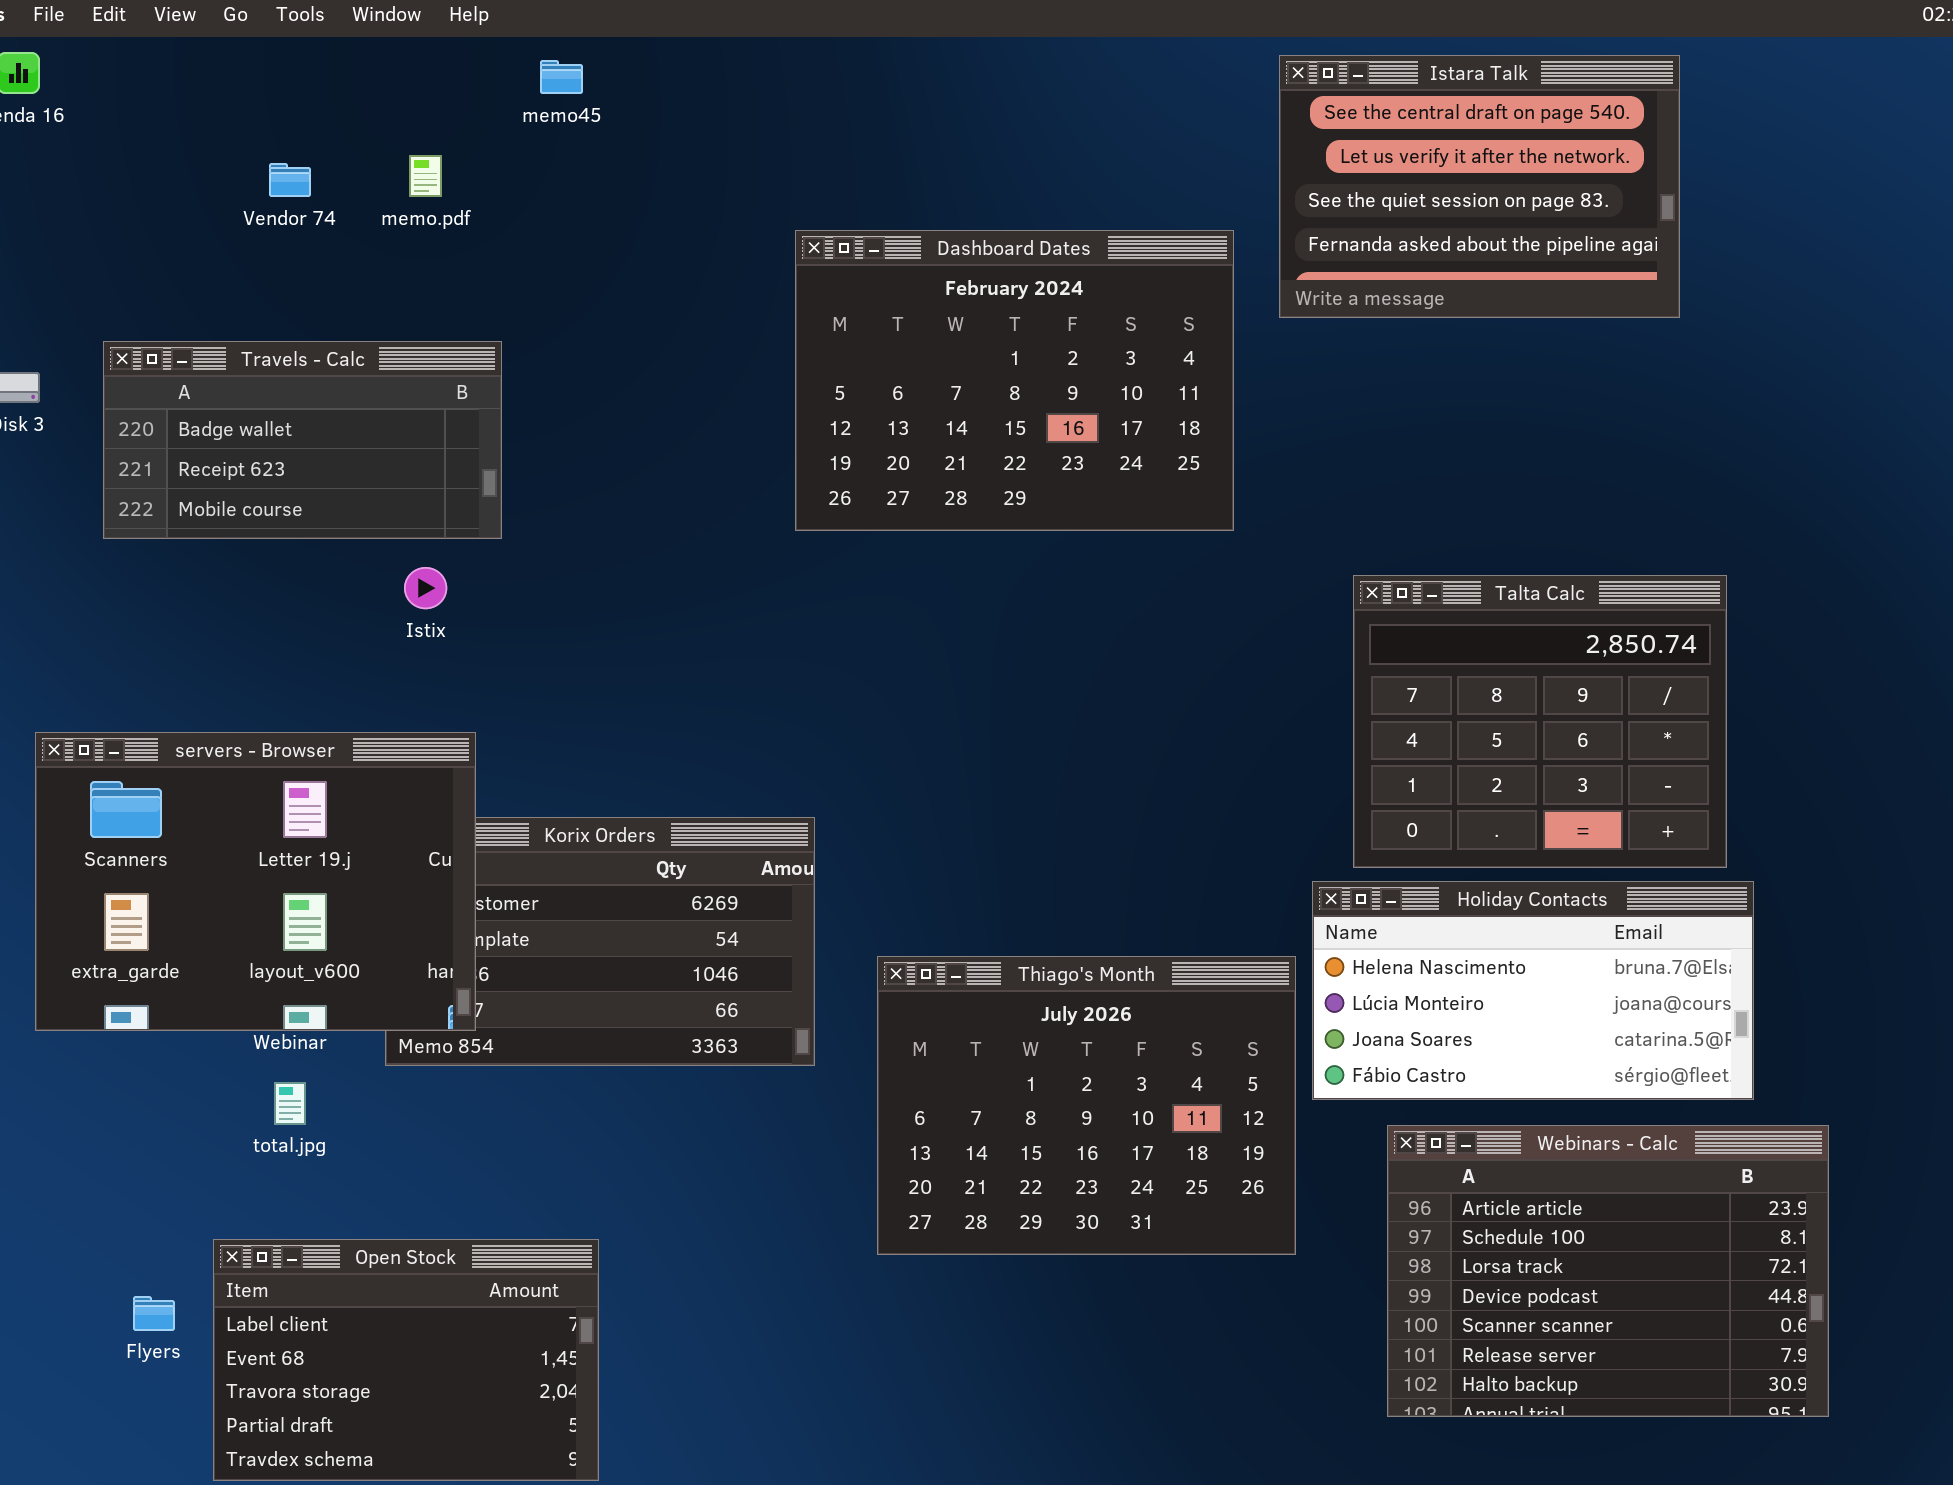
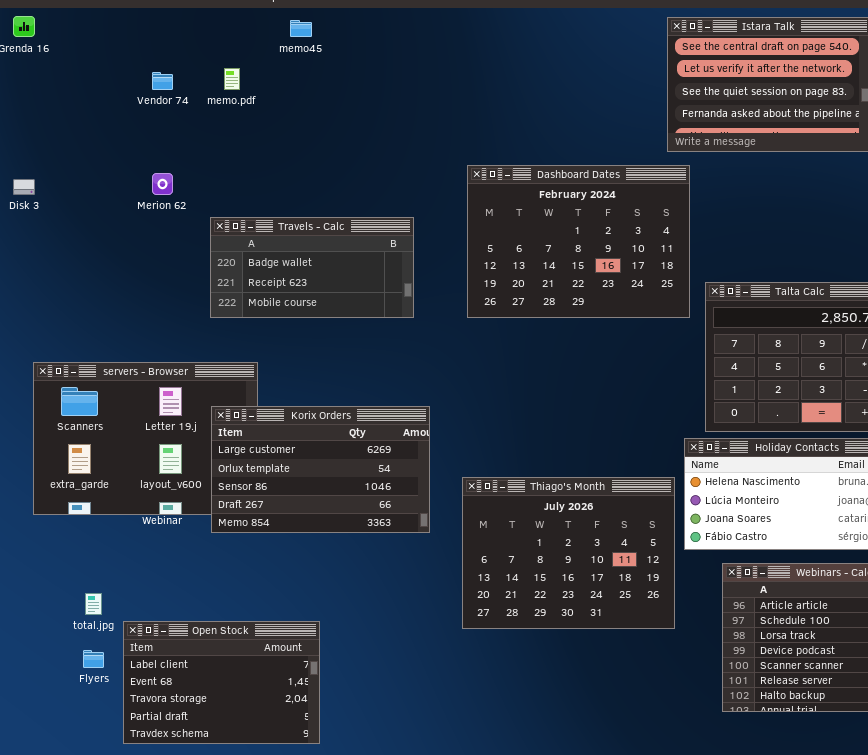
Dashboard Dates: [795,230,1234,531] -> [467,165,690,318], moved
Travels - Calc: [103,341,502,539] -> [210,217,414,318], moved
Korix Orders: [385,817,815,1066] -> [211,406,430,533], raised
total.jpg: [274,1082,306,1125] -> [85,593,102,615], moved

